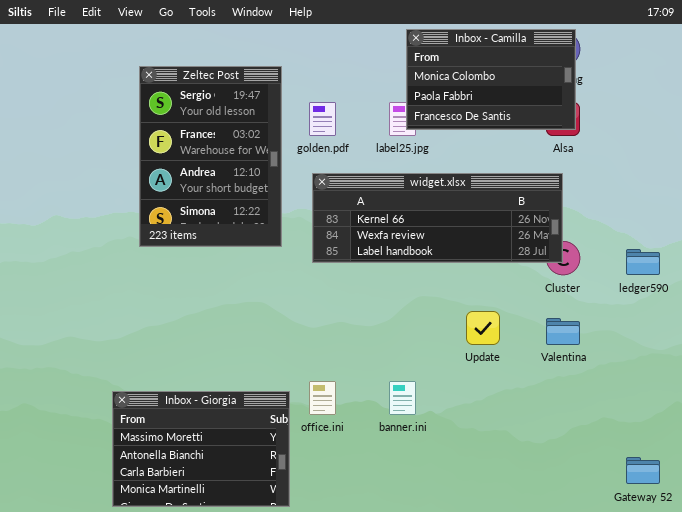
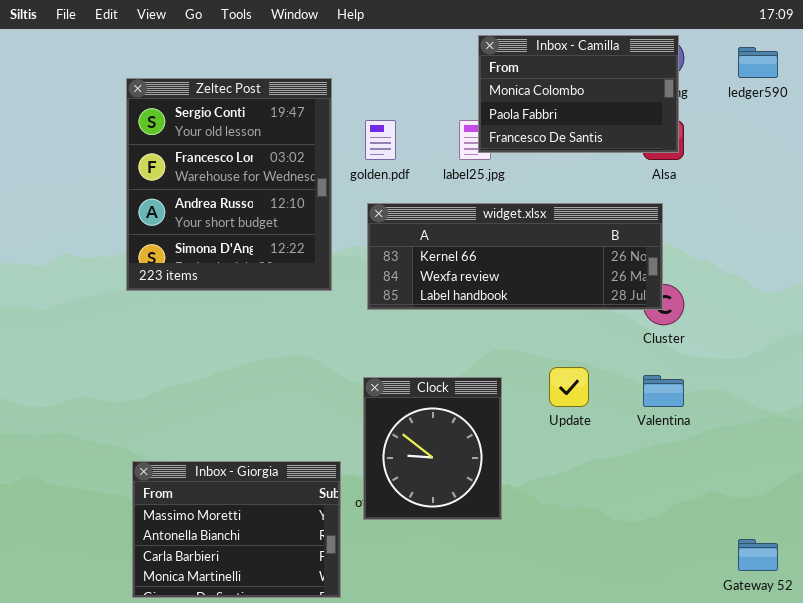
Zeltec Post: [139,66,282,247] -> [126,78,332,291], resized
ledger590: [626,249,660,275] -> [738,47,778,78], moved
Clock: none -> [363,377,502,520], opened

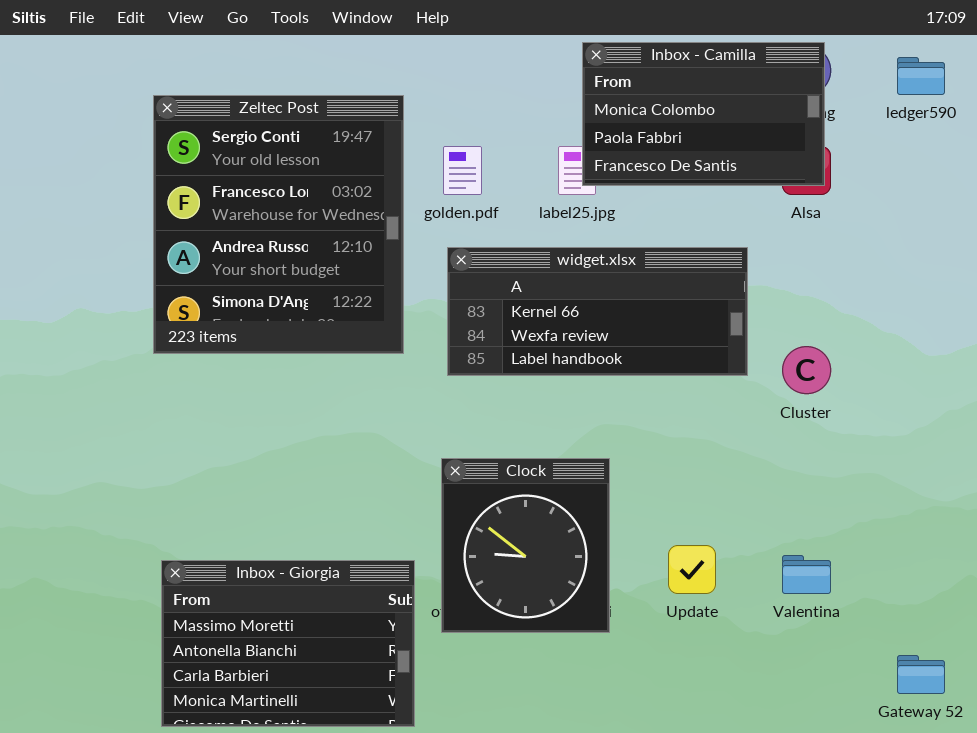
widget.xlsx: [367,203,663,310] -> [447,247,748,376], resized
Update: [549,367,589,407] -> [668,545,716,594], moved
Valentina: [643,375,684,407] -> [782,555,831,594], moved

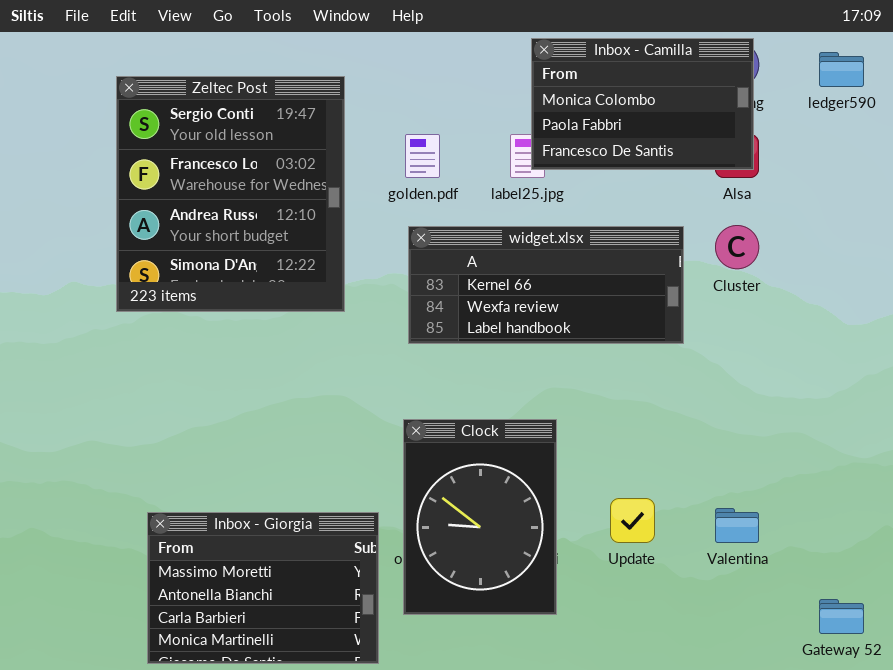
Zeltec Post: [153,95,404,354] -> [116,76,345,312], moved
Cluster: [782,346,831,394] -> [715,225,759,269], moved
Clock: [441,458,610,633] -> [403,419,557,615], resized

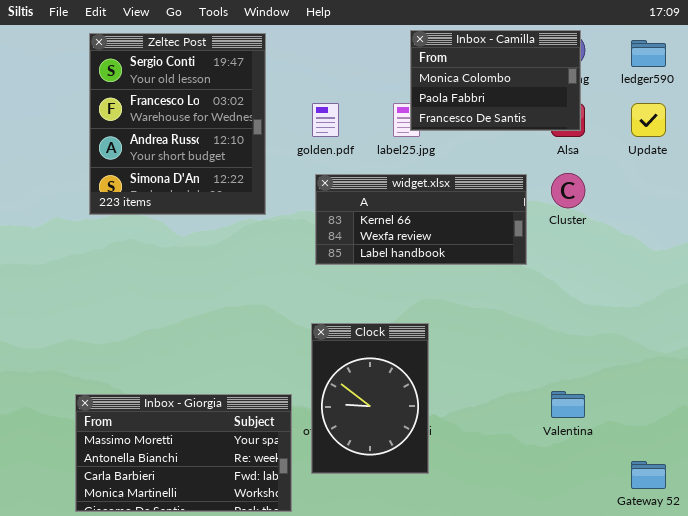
Zeltec Post: [116,76,345,312] -> [89,33,266,215], moved
Update: [610,498,655,543] -> [631,103,666,137], moved
Inbox - Giorgia: [147,512,379,664] -> [75,394,292,512], resized

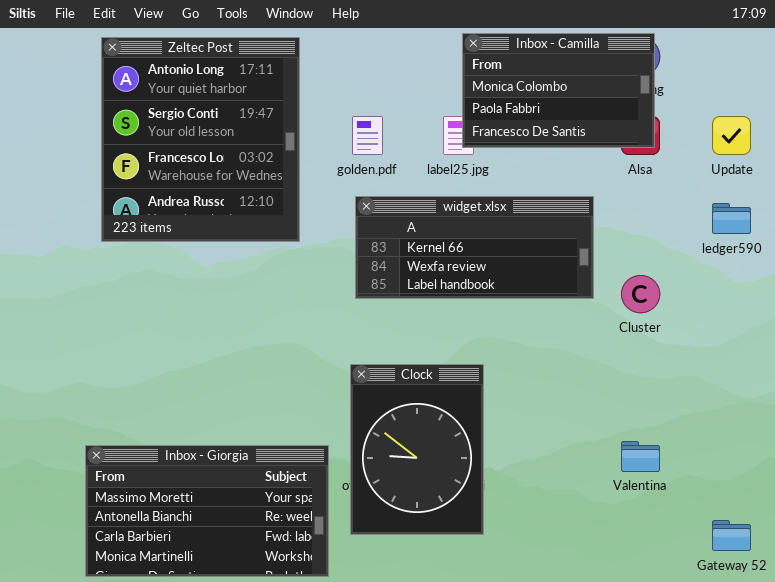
Zeltec Post: [89,33,266,215] -> [101,37,300,242], scrolled up 1 row
ledger590: [631,40,666,67] -> [712,203,751,234], moved
Cluster: [551,173,585,208] -> [621,275,660,313], moved

